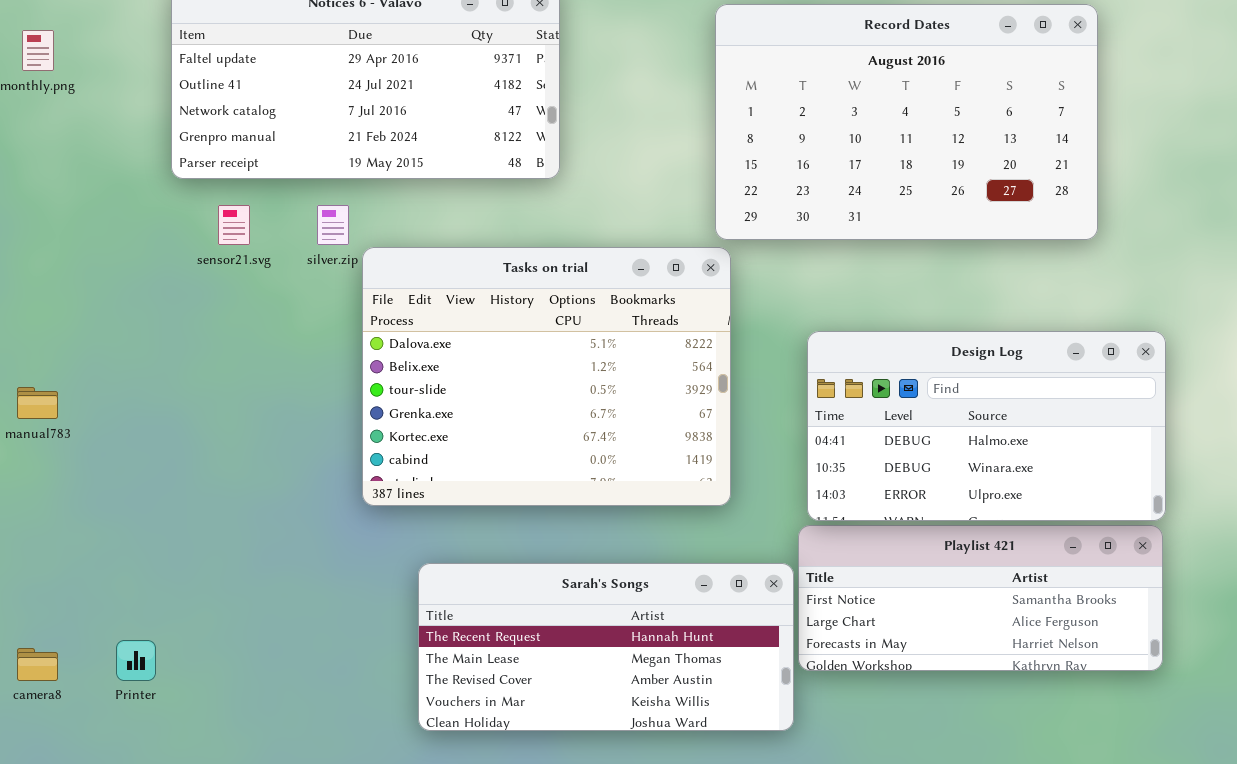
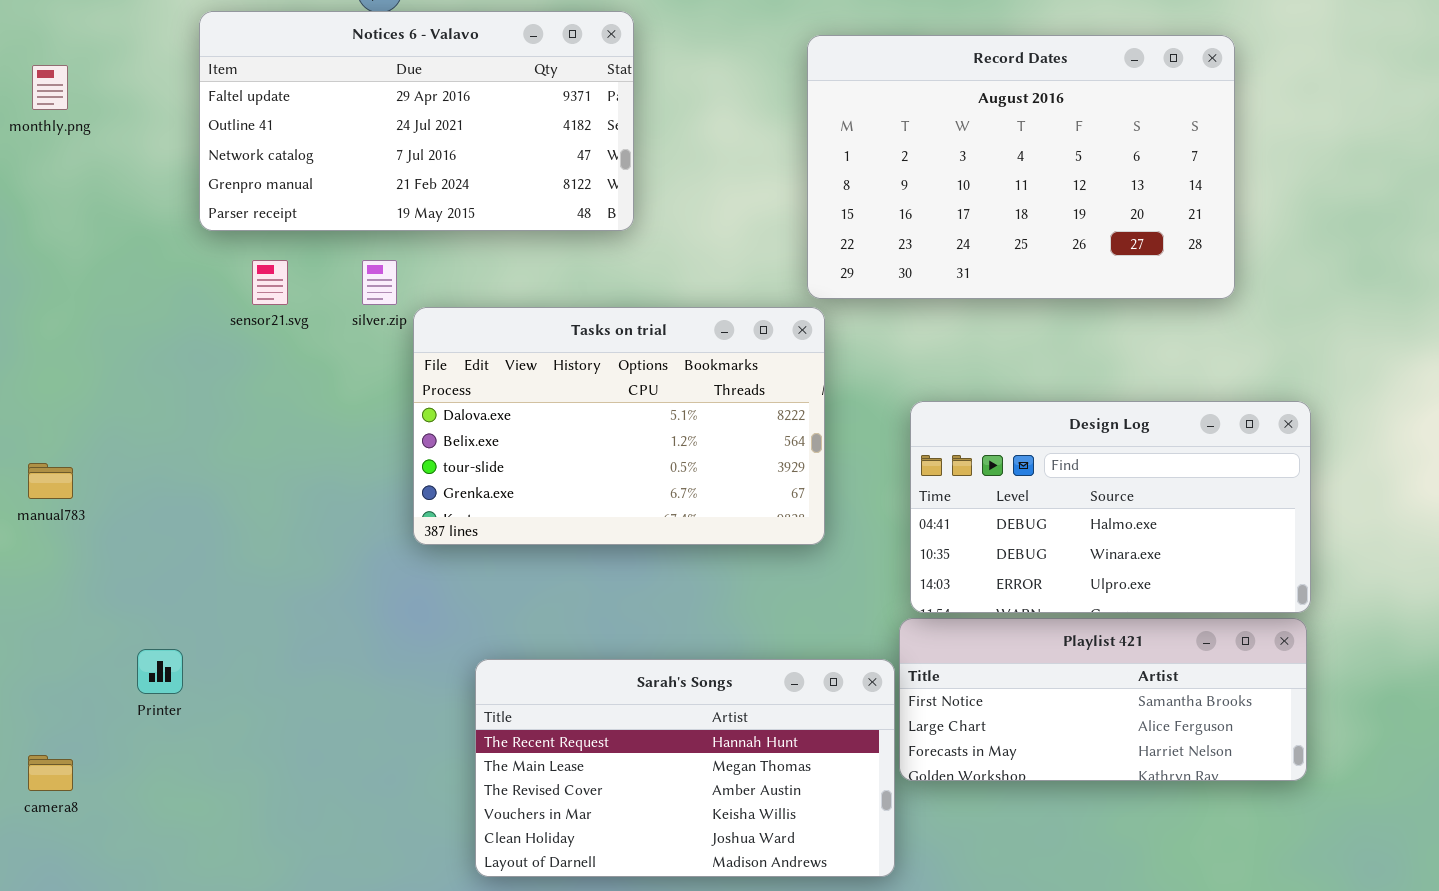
Tasks on trial: [362,247,731,506] -> [413,307,825,545], resized
Sarah's Songs: [418,563,794,731] -> [475,659,895,877], resized
Printer: [116,640,156,681] -> [137,649,183,694], moved

